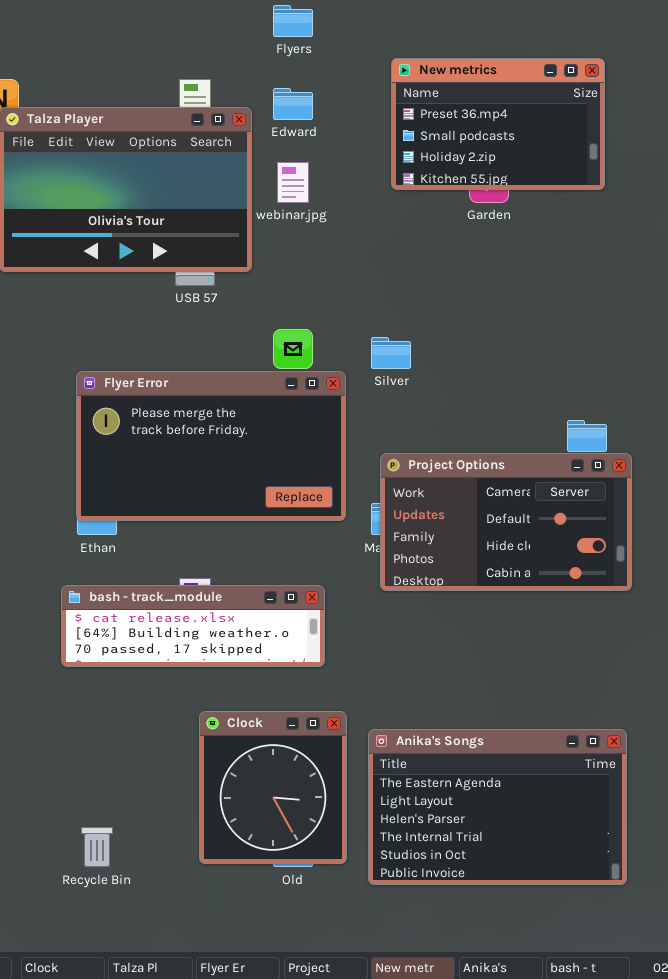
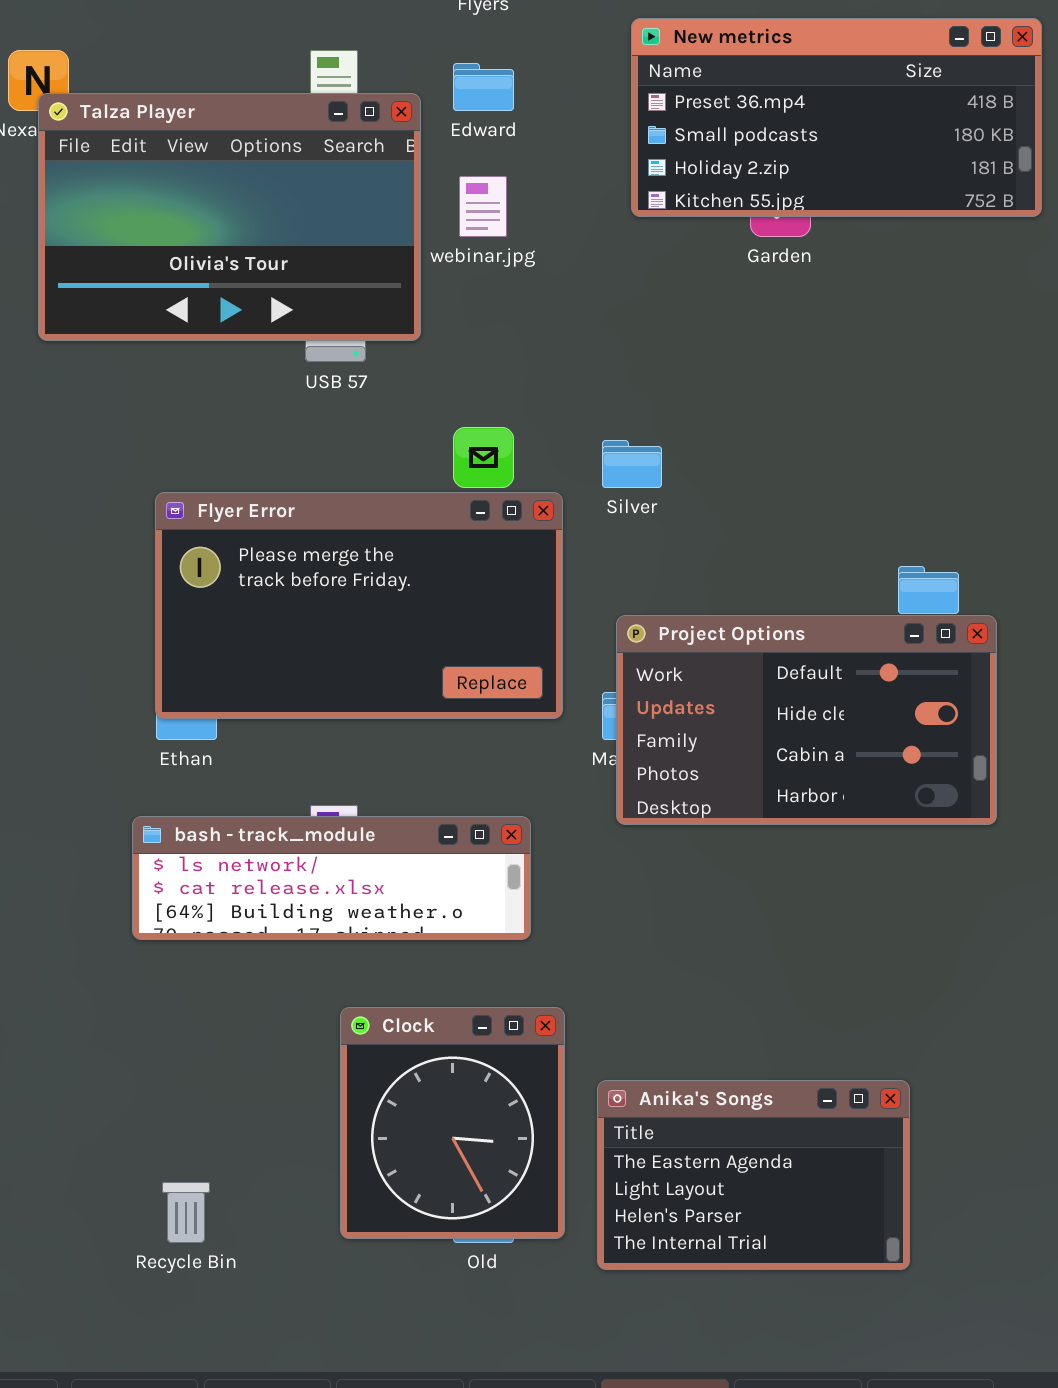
New metrics: [391,58,605,190] -> [631,18,1042,217], resized
Project Options: [380,453,632,591] -> [616,615,997,825], scrolled down 1 row
bash - track_module: [61,585,325,667] -> [132,816,531,940], scrolled up 1 row
Anika's Songs: [368,729,627,885] -> [597,1080,910,1270], resized

